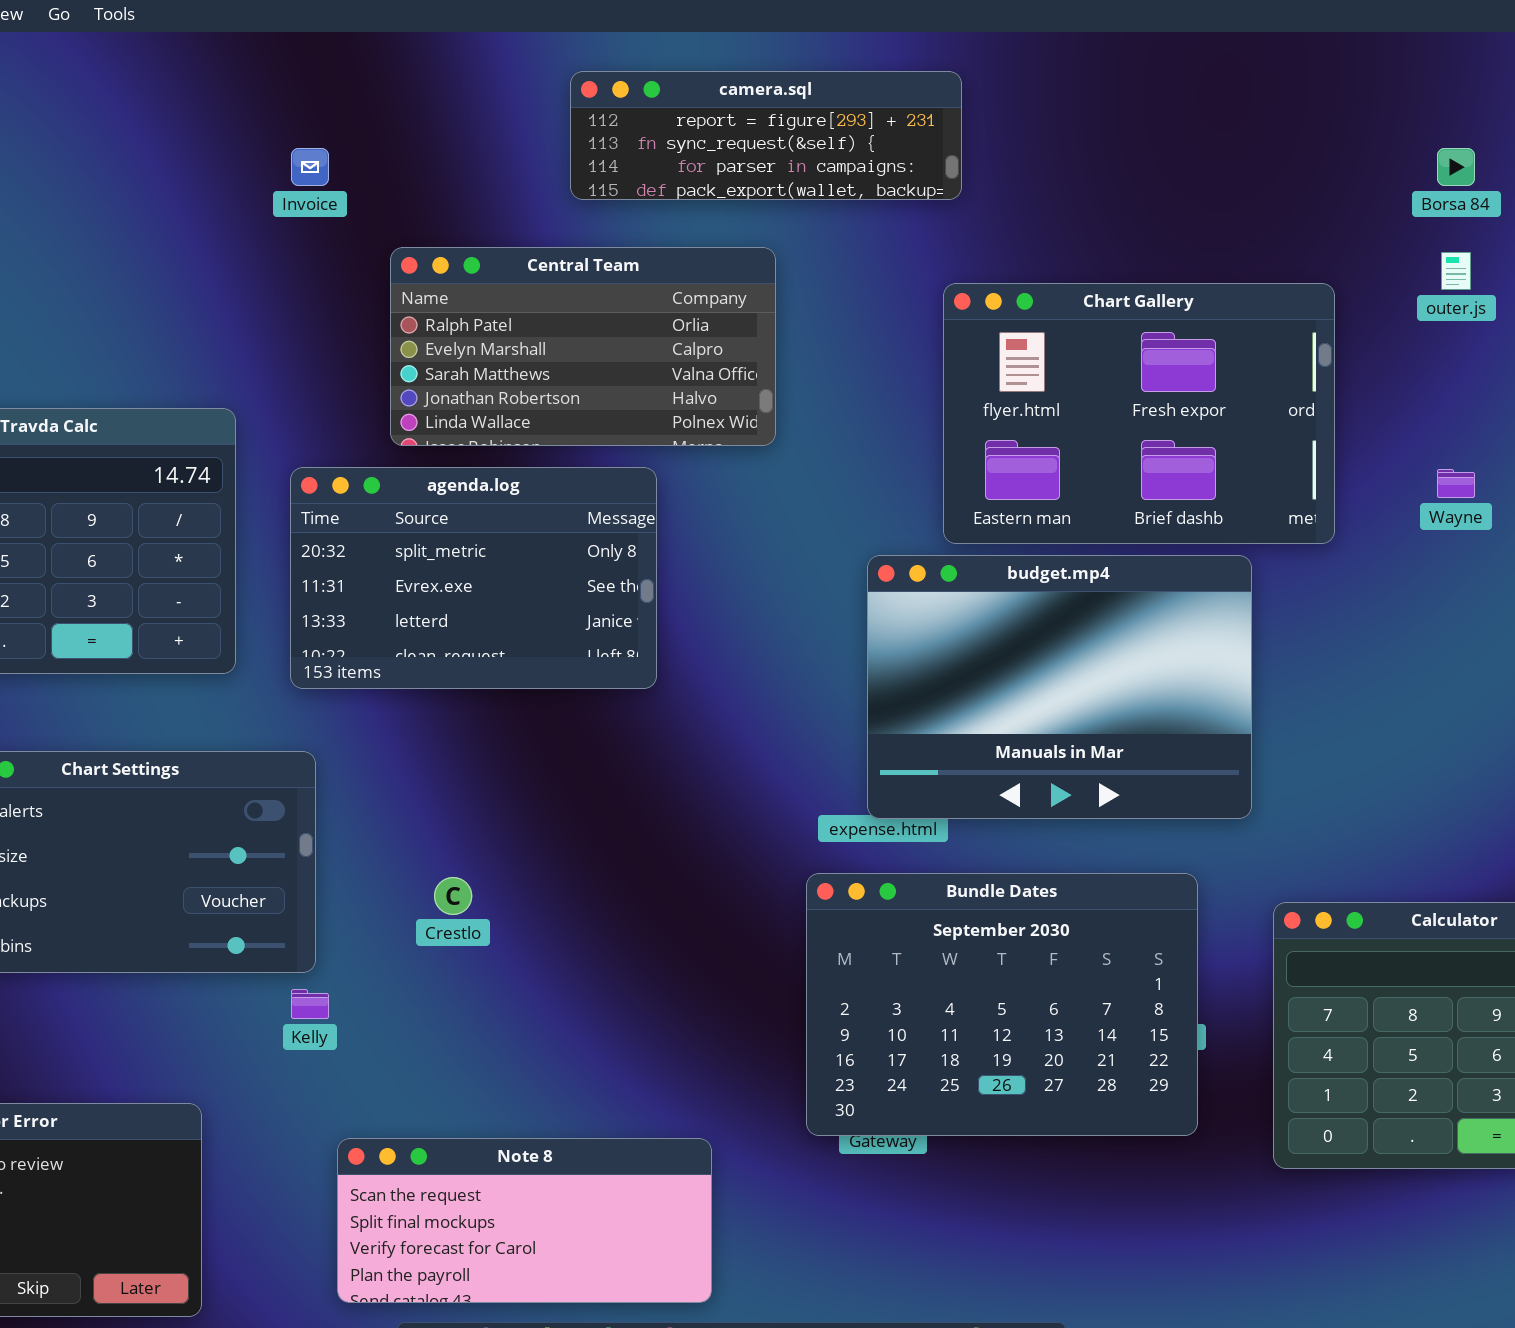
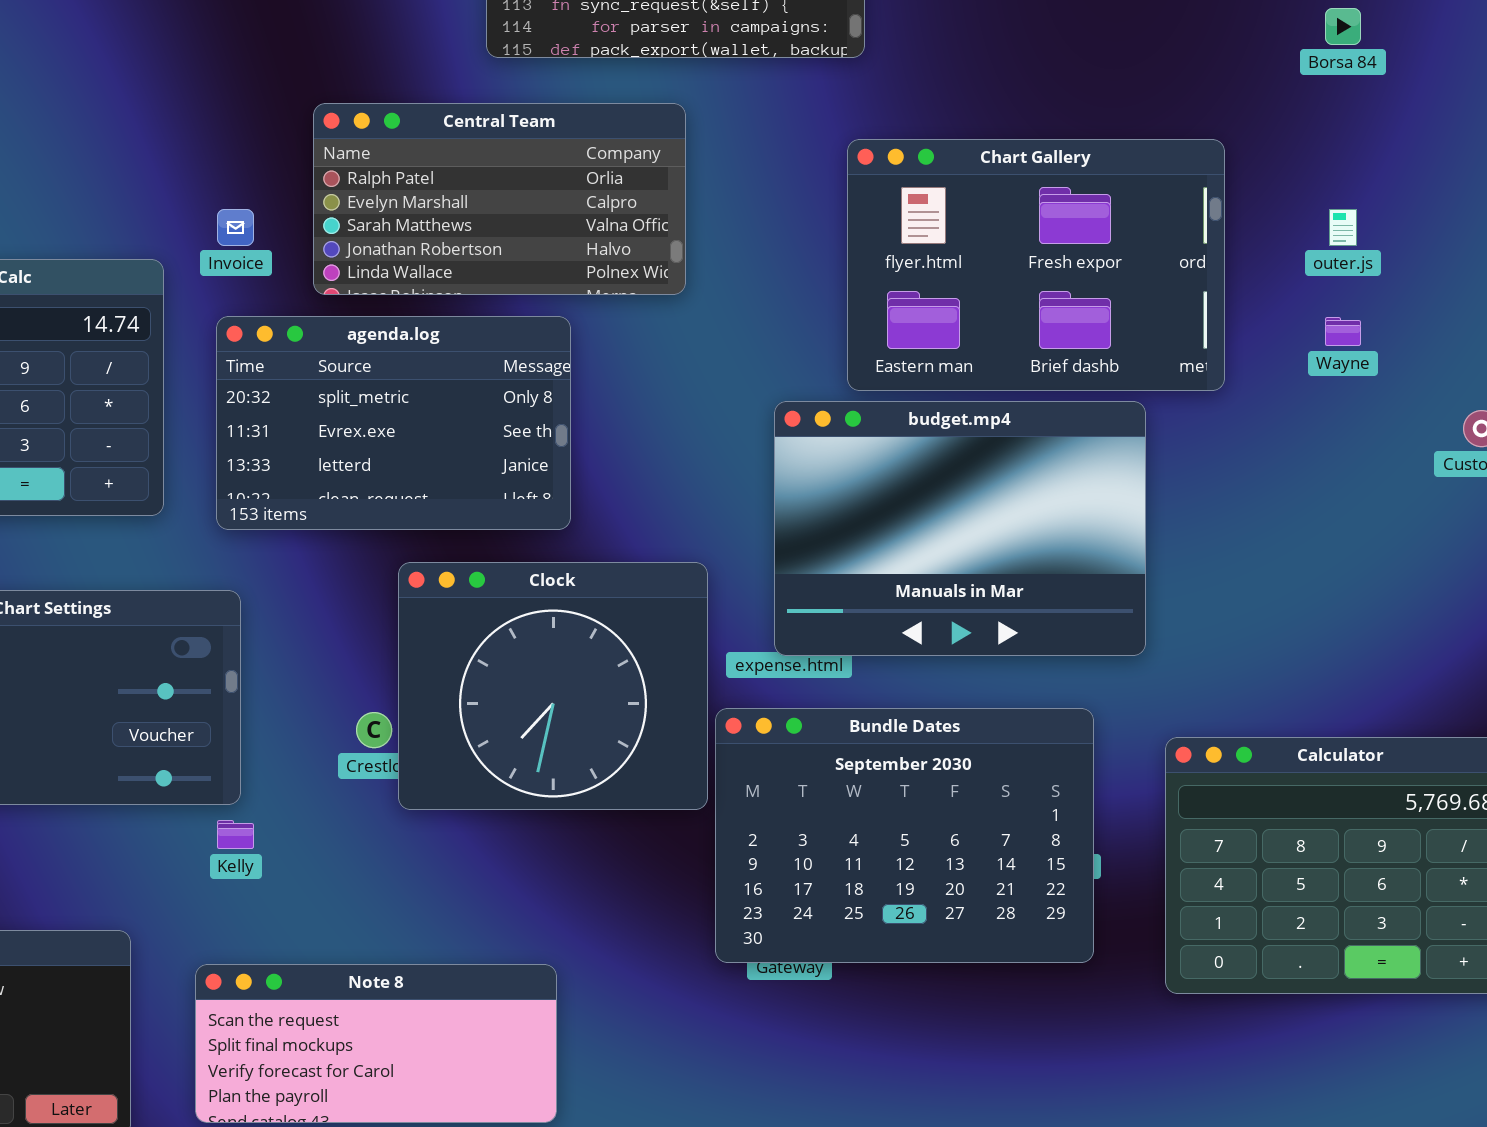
Invoice: [291,148,329,186] -> [217,209,254,246], moved
outer.js: [1441,252,1471,290] -> [1329,209,1357,246], moved
Clock: none -> [398,562,708,810], opened
Note 8: [337,1138,712,1303] -> [195,964,557,1123], moved

